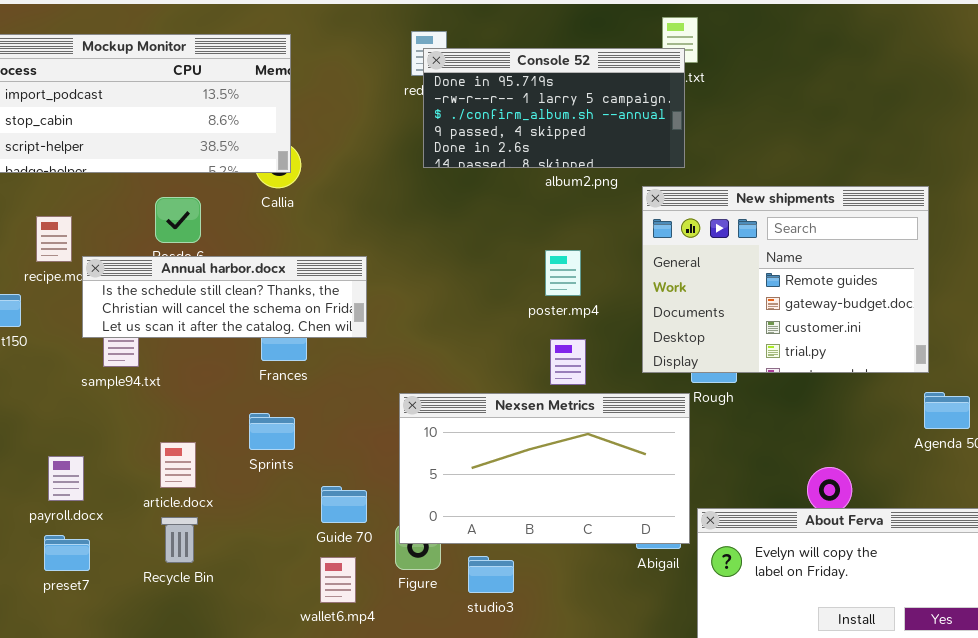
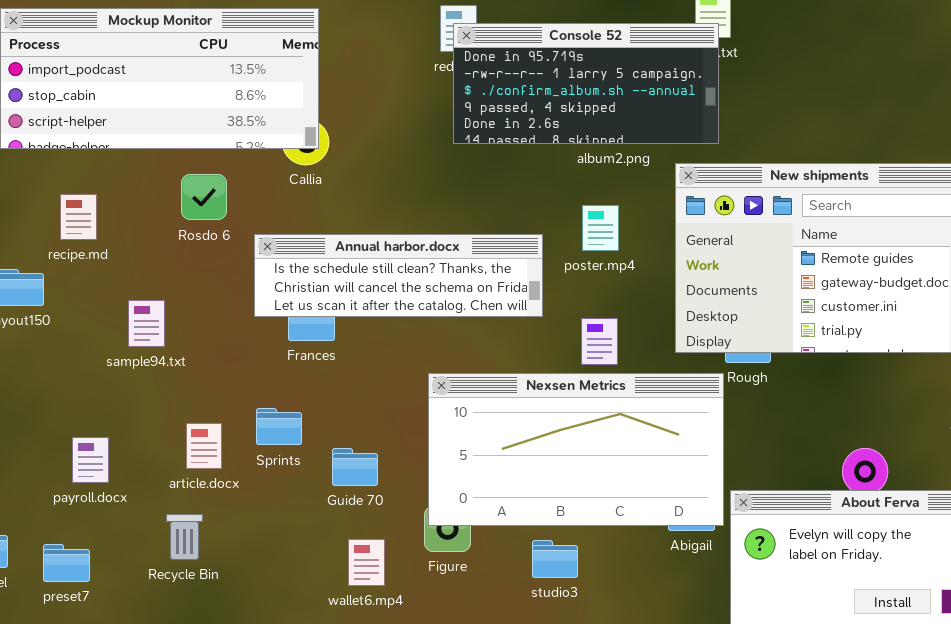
poster.mp4: [545,250,581,296] -> [582,205,619,251], moved
Annual harbor.docx: [82,256,367,338] -> [254,234,543,317], moved
Sprints: [249,413,295,450] -> [256,408,302,445], moved
Guide 70: [321,486,367,523] -> [332,448,378,486], moved
Recycle Bin: [161,517,198,563] -> [166,514,203,560], moved
preset7: [44,535,90,571] -> [43,544,90,582], moved
studio3: [468,556,514,593] -> [532,540,578,578], moved

